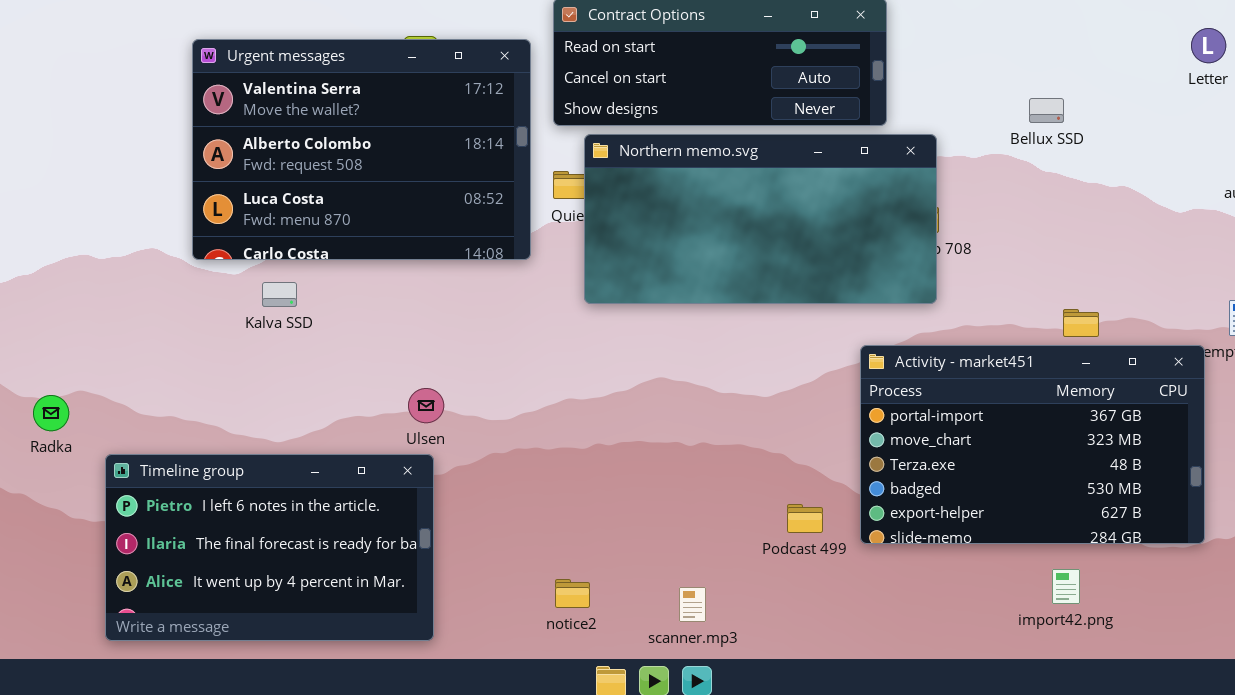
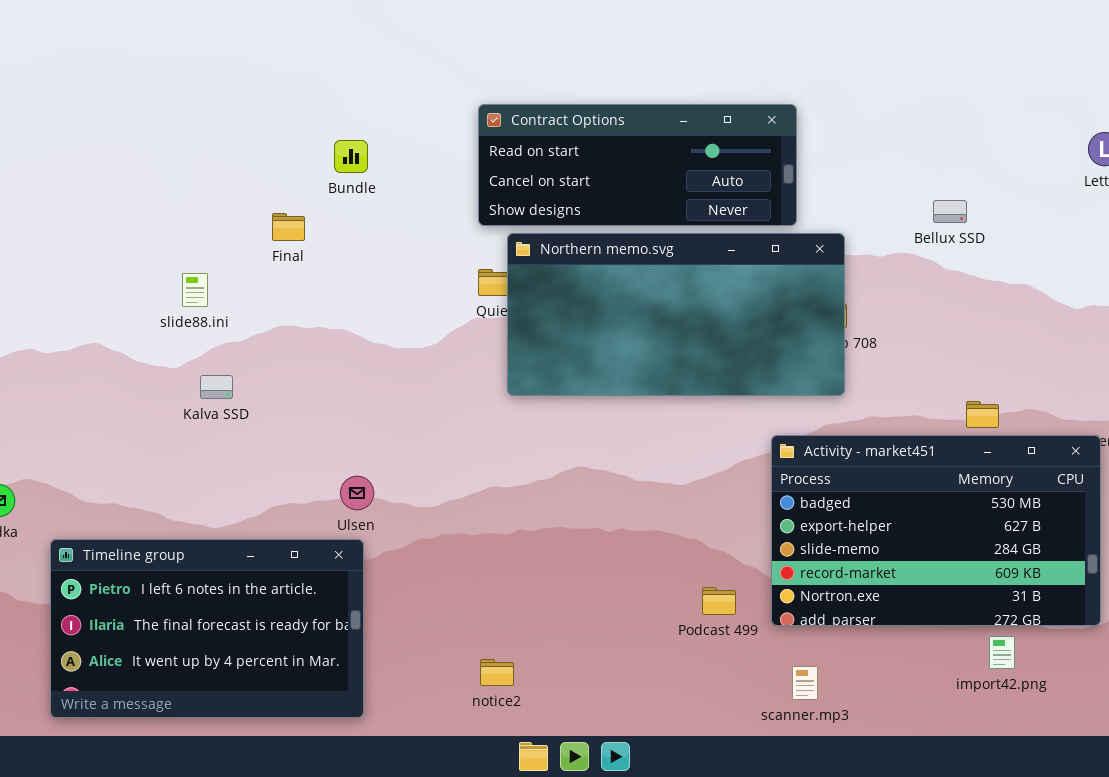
Urgent messages: [192,39,531,260] -> none, closed
Activity - market451: [860,345,1205,544] -> [771,435,1101,626], scrolled down 3 rows
import42.png: [1052,569,1080,604] -> [989,636,1015,669], moved
scanner.mp3: [679,587,706,622] -> [792,666,818,700], moved

